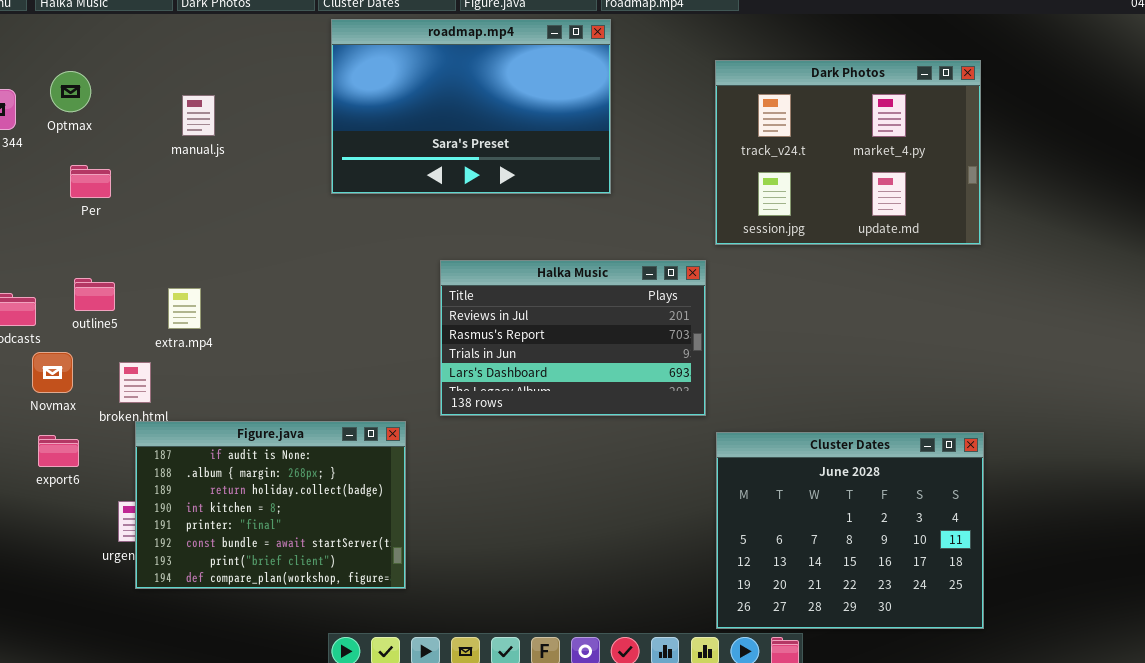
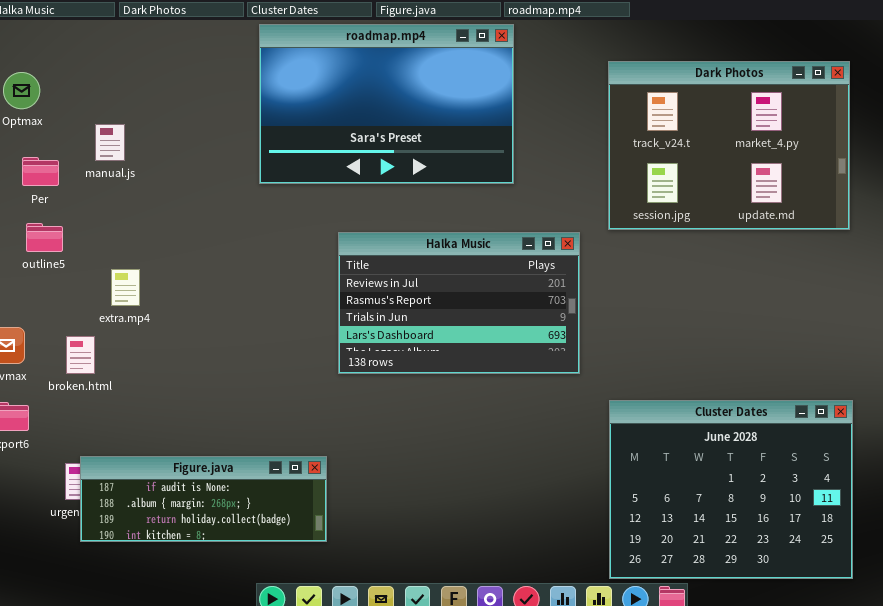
manual.js: [182,95,215,136] -> [95,124,125,161], moved
Halka Music: [440,260,706,416] -> [338,232,580,374], moved
outline5: [74,278,115,311] -> [26,223,63,252], moved
Figure.java: [135,421,406,589] -> [80,456,327,542], resized

